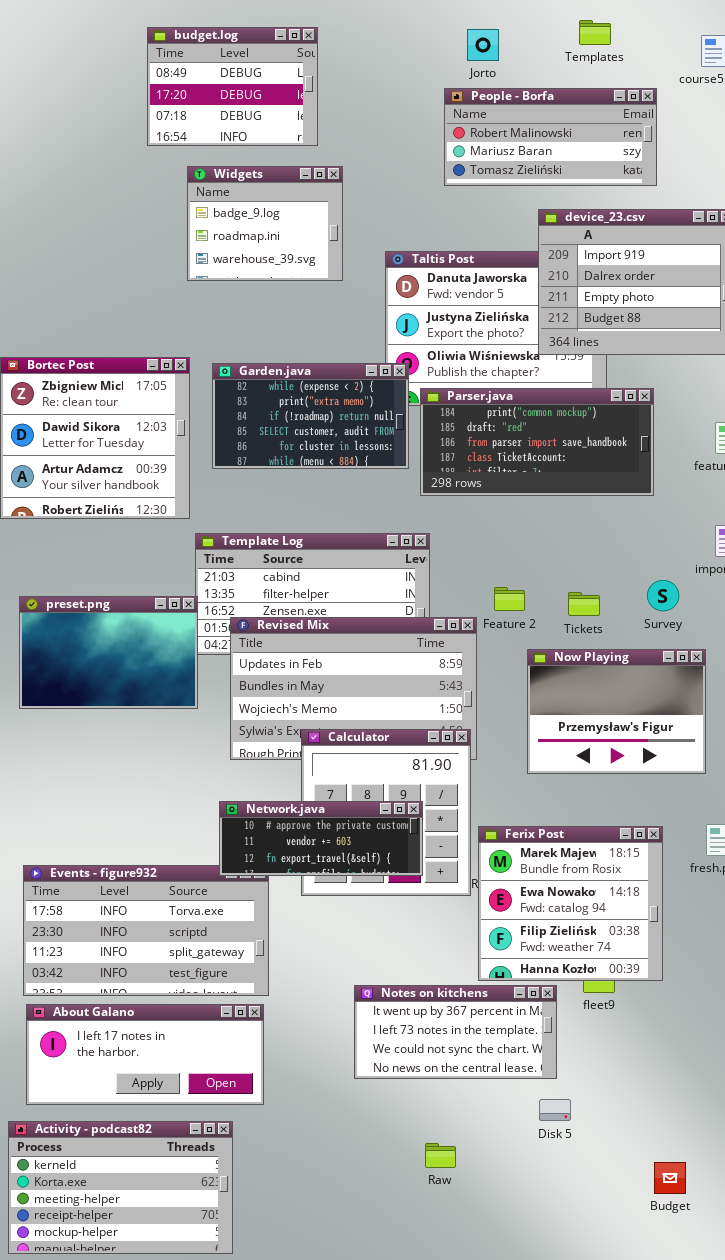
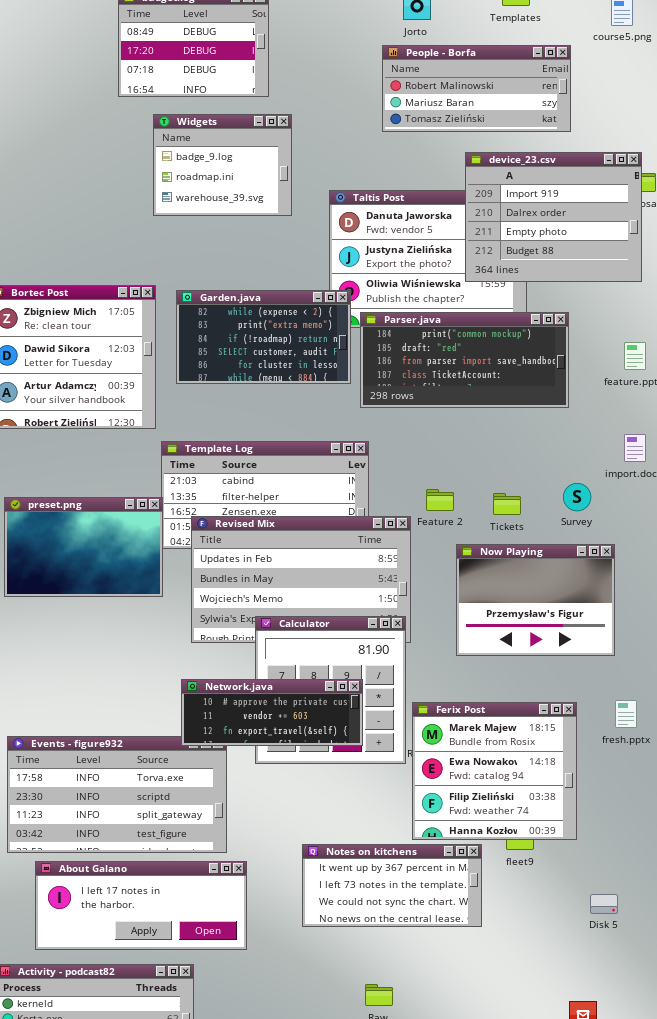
About Galano: [26,1004,264,1105] -> [35,861,247,950], moved
Disk 5: [539,1099,571,1121] -> [590,894,618,914], moved

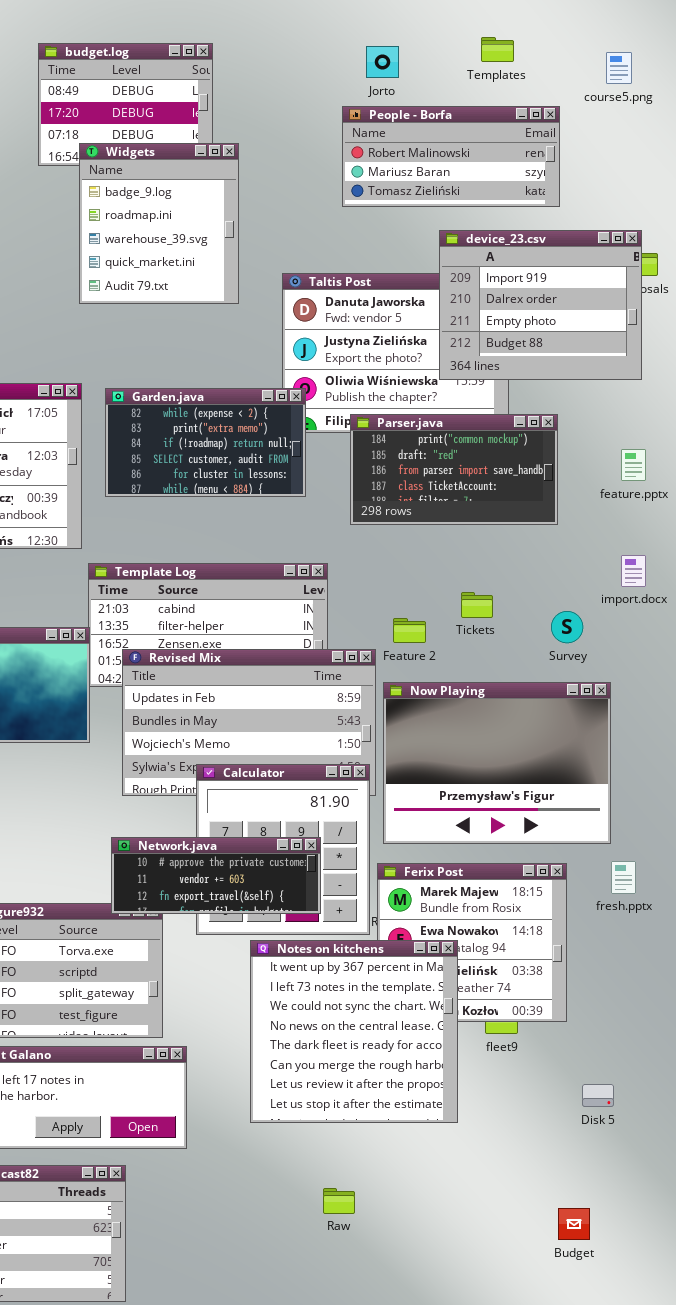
Widgets: [153,114,292,216] -> [79,143,239,304], resized
Parser.java: [360,312,569,408] -> [350,414,558,525], resized
Tickets: [493,493,521,515] -> [461,592,493,618], moved
Now Playing: [456,544,615,656] -> [383,682,611,844], resized
Notes on kitchens: [302,844,482,927] -> [250,940,458,1123], resized

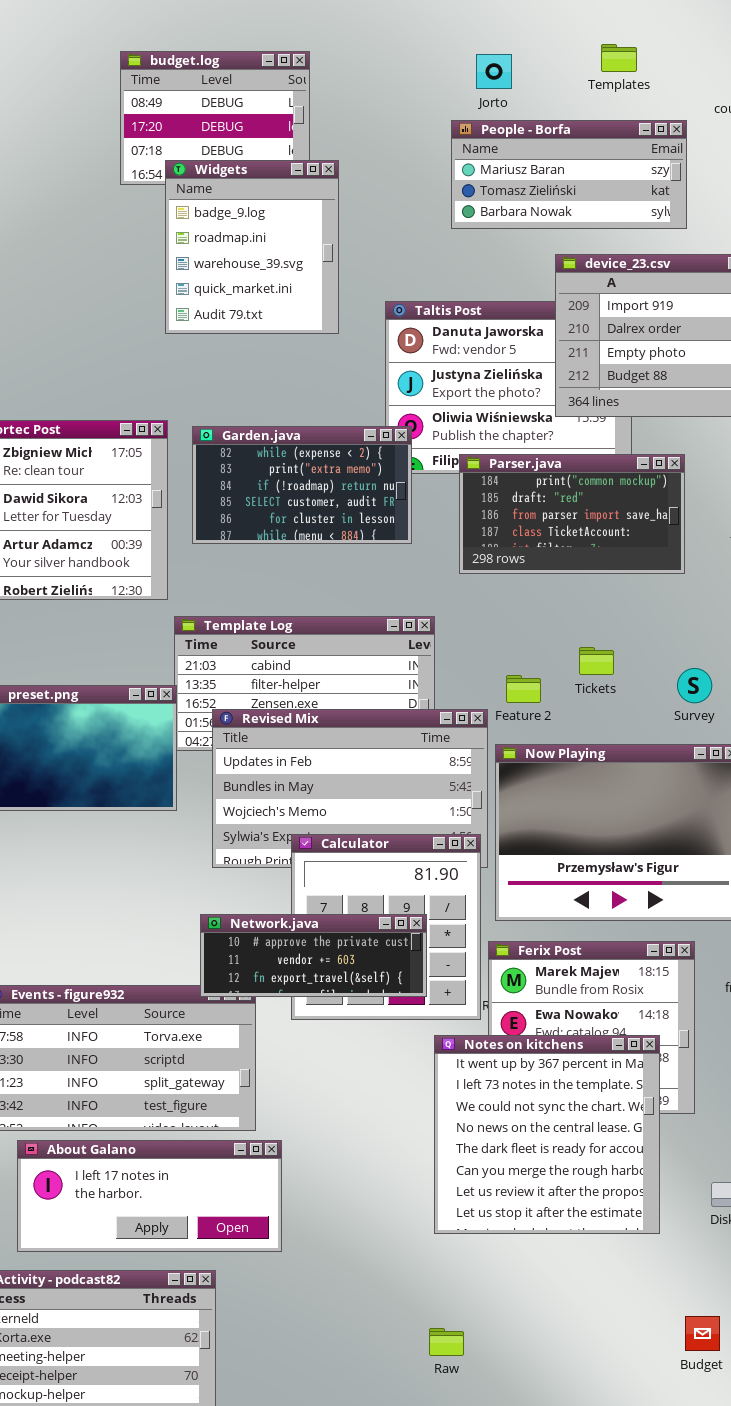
People - Borfa: [342,106,560,207] -> [451,120,687,229], scrolled down 1 row
Notes on kitchens: [250,940,458,1123] -> [434,1035,660,1234], moved
Raw: [323,1188,355,1214] -> [429,1328,464,1356], moved

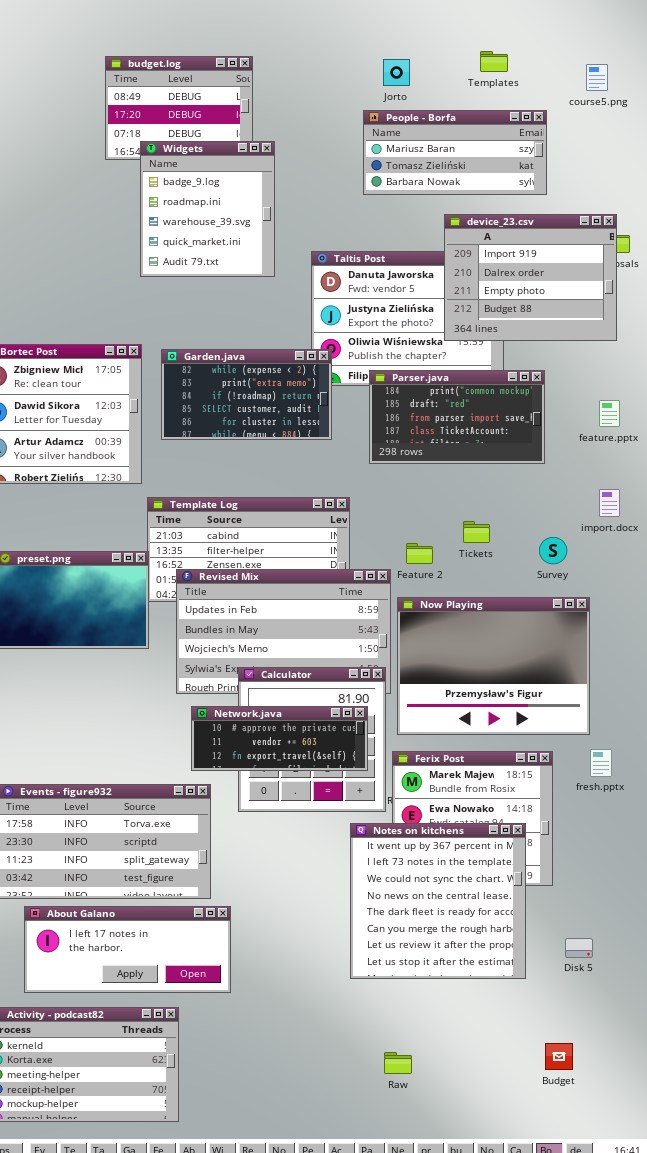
Network.java: [200,914,427,997] -> [191,706,368,771], moved
Raw: [429,1328,464,1356] -> [384,1052,412,1074], moved

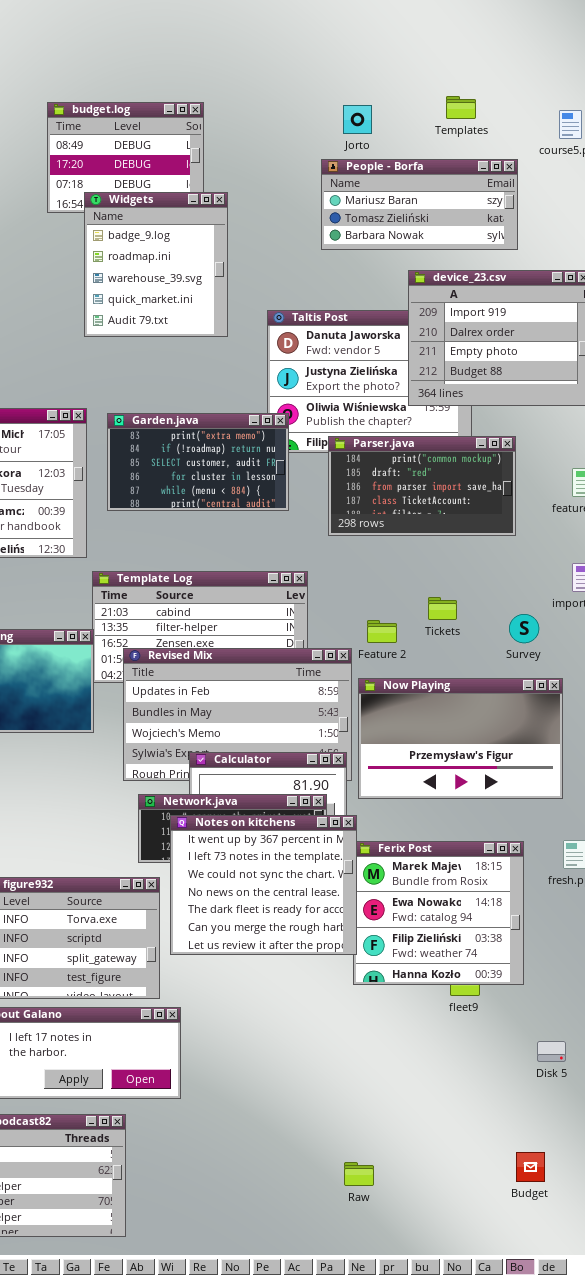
Garden.java: [161,349,332,440] -> [107,413,289,511], scrolled down 1 row
Now Playing: [397,597,590,735] -> [358,678,563,799], resized
Notes on kitchens: [350,823,526,979] -> [170,815,357,955], moved, resized

